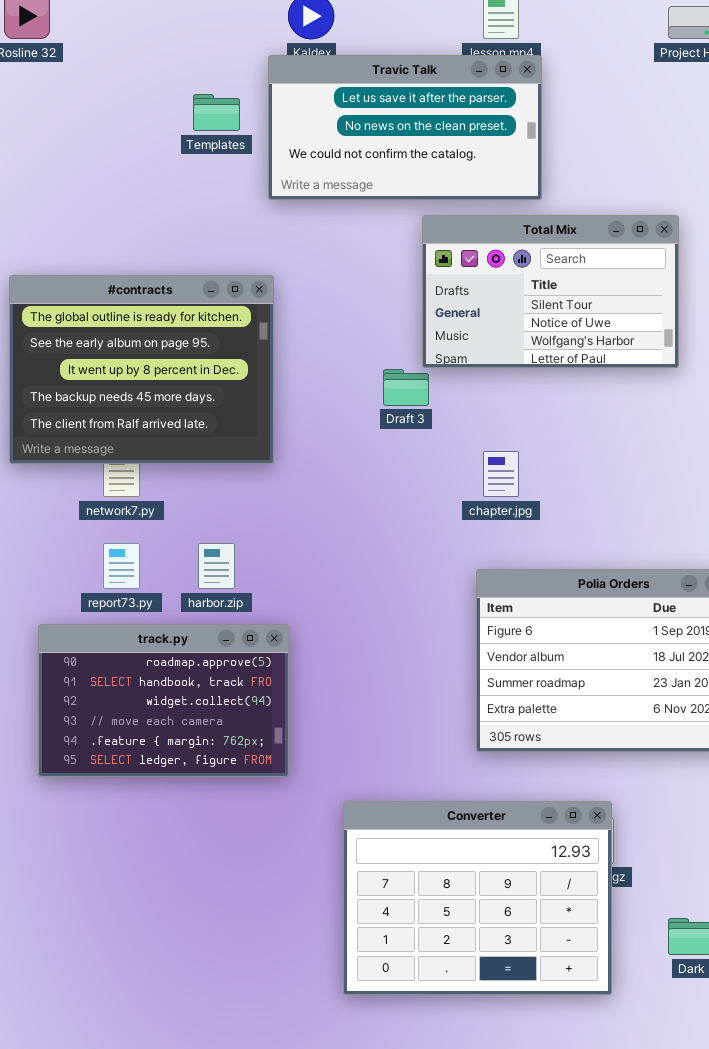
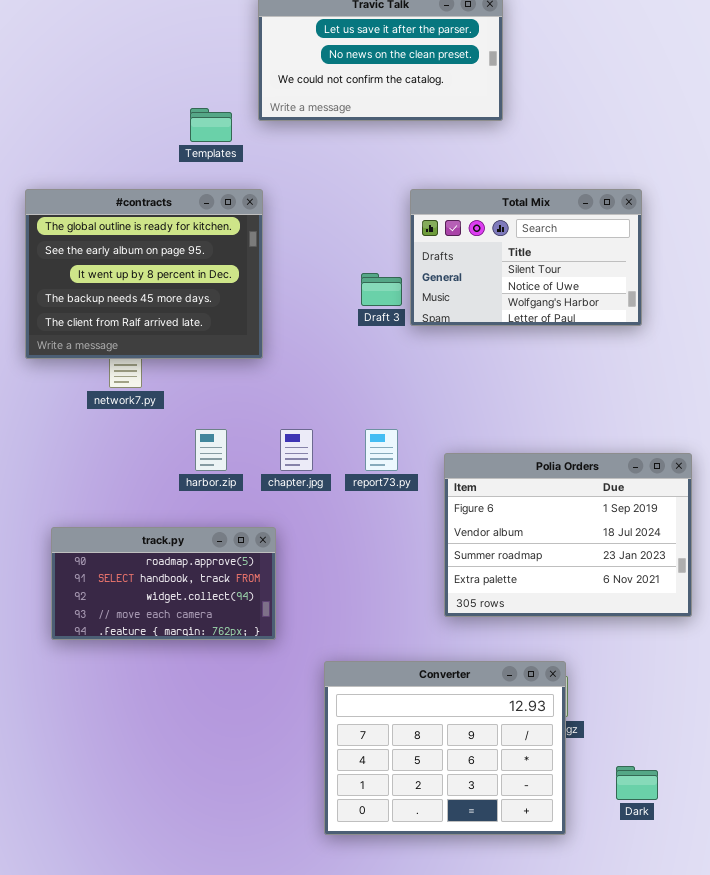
Templates: [193,94,240,131] -> [190,108,232,142], moved
Total Mix: [422,215,679,368] -> [410,189,642,326], moved
chapter.jpg: [483,451,519,497] -> [280,429,313,471], moved
report73.py: [103,543,140,589] -> [365,429,398,471], moved
track.py: [38,624,289,777] -> [51,527,276,640], resized

